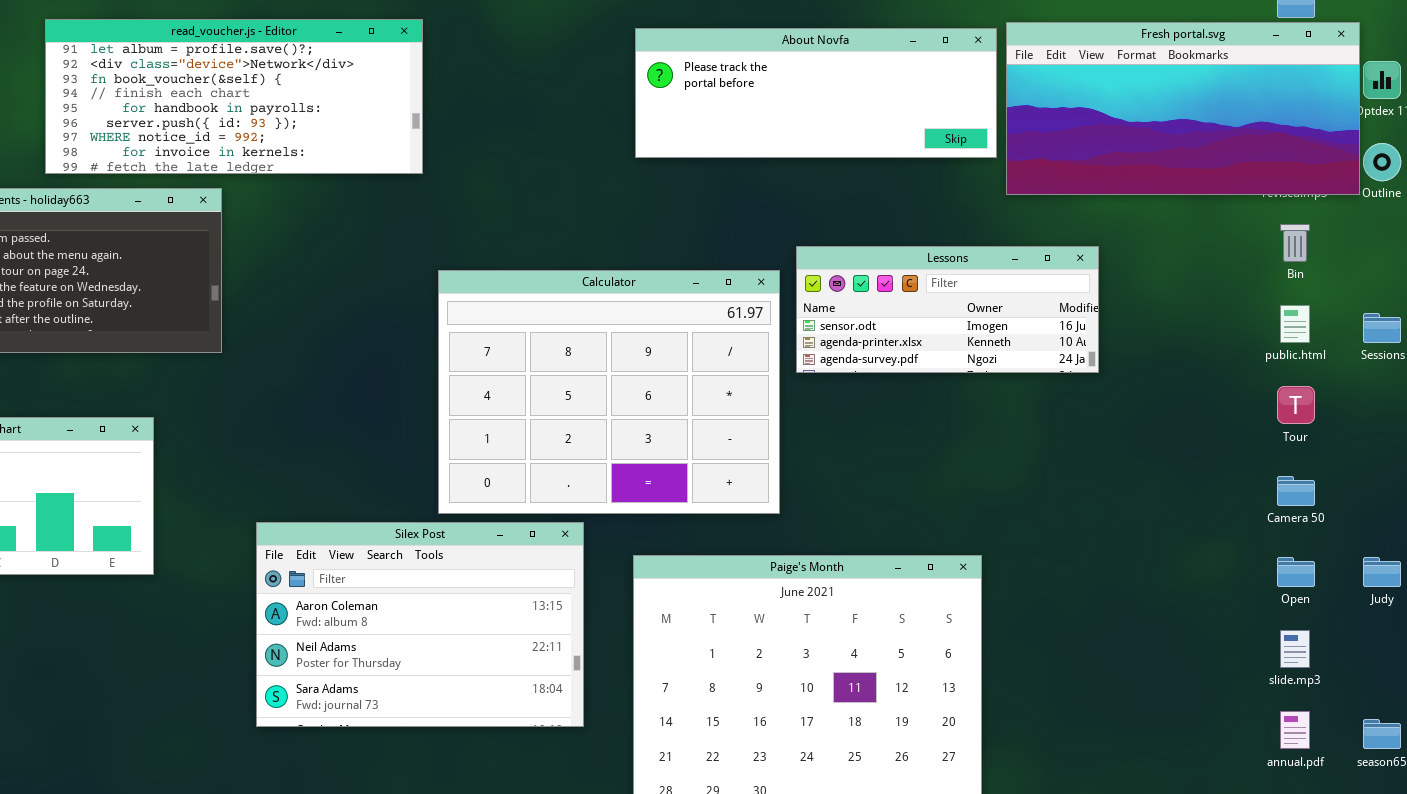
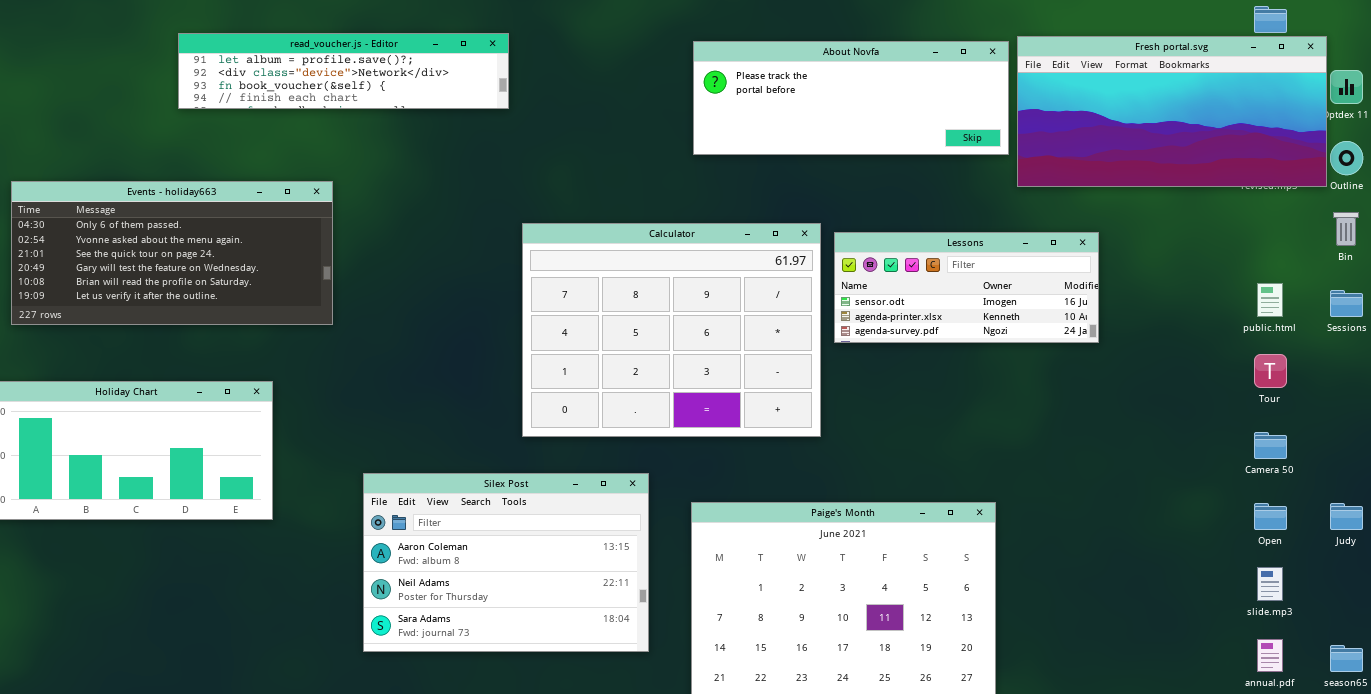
read_voucher.js - Editor: [45,19,423,174] -> [178,33,509,109], resized
Bin: [1280,224,1310,262] -> [1333,212,1359,246], moved
Calculator: [438,270,780,514] -> [522,223,821,437], moved

